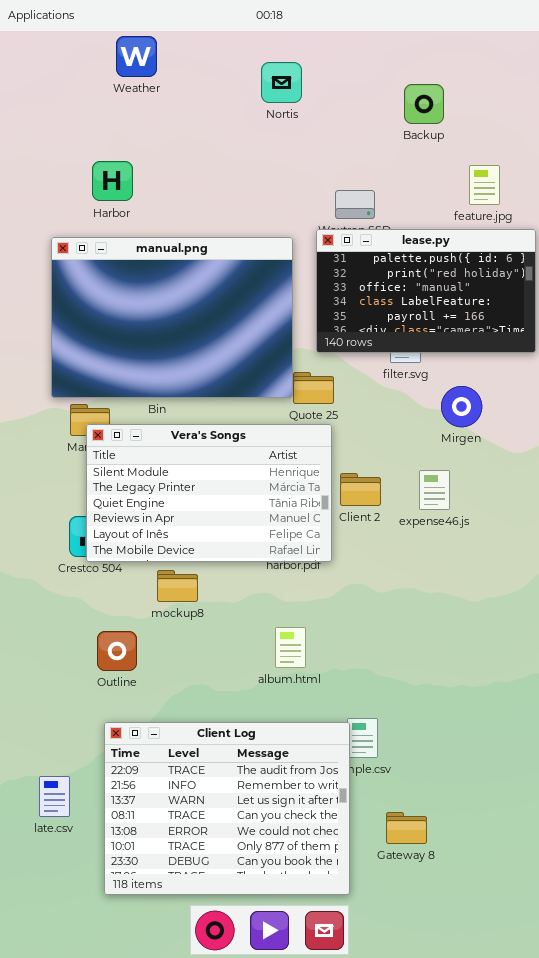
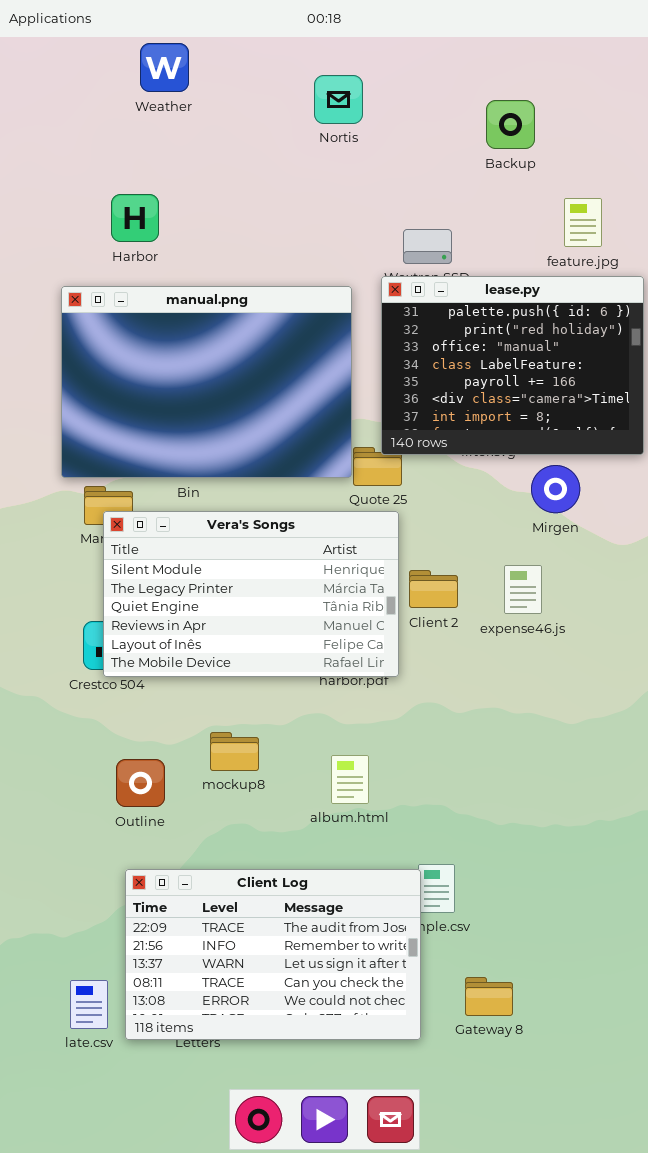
lease.py: [316,229,536,353] -> [381,276,644,455], resized
mockup8: [157,570,198,602] -> [210,732,259,771], moved
Client Log: [104,722,350,895] -> [125,869,421,1040], resized
late.csv: [39,776,70,817] -> [70,980,108,1029], moved

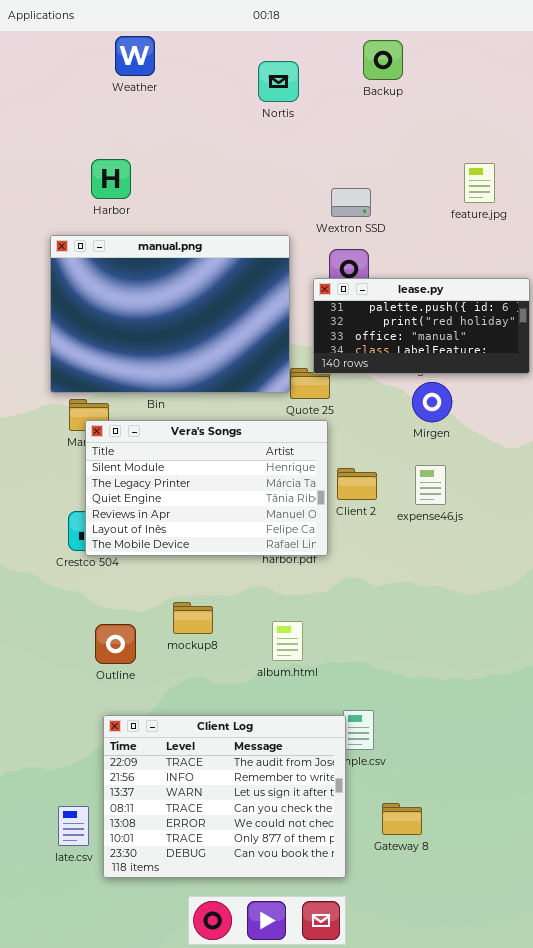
Backup: [486,100,535,149] -> [363,40,403,80], moved
lease.py: [381,276,644,455] -> [313,278,530,374], resized
Mirgen: [531,465,580,513] -> [412,382,452,422], moved
Client Log: [125,869,421,1040] -> [103,715,346,878], resized

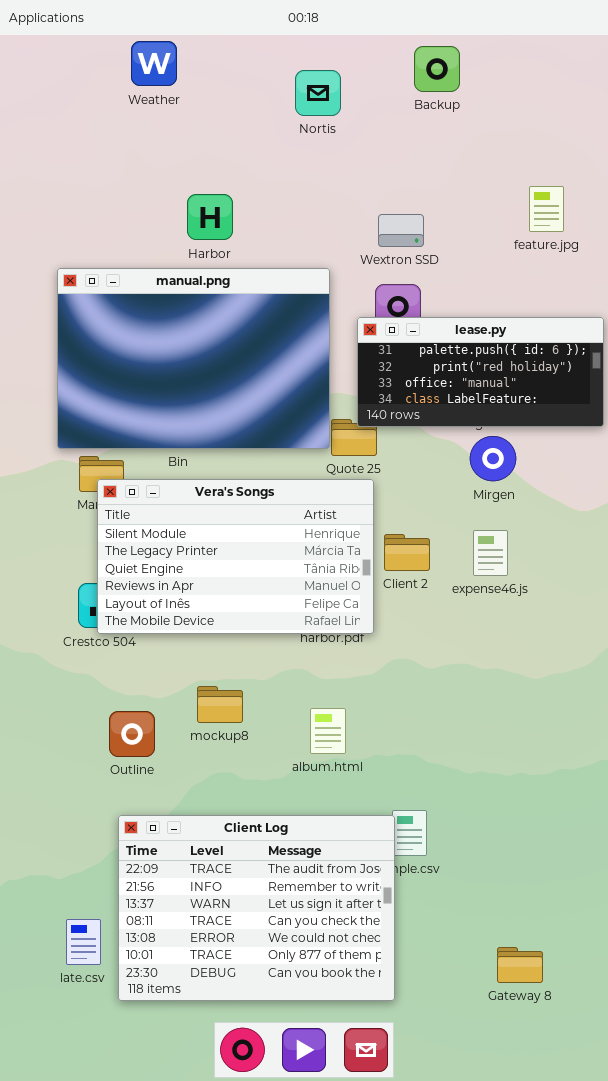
Harbor: [91,159,131,199] -> [187,194,233,240], moved
Gateway 8: [382,803,422,835] -> [497,947,543,983], moved

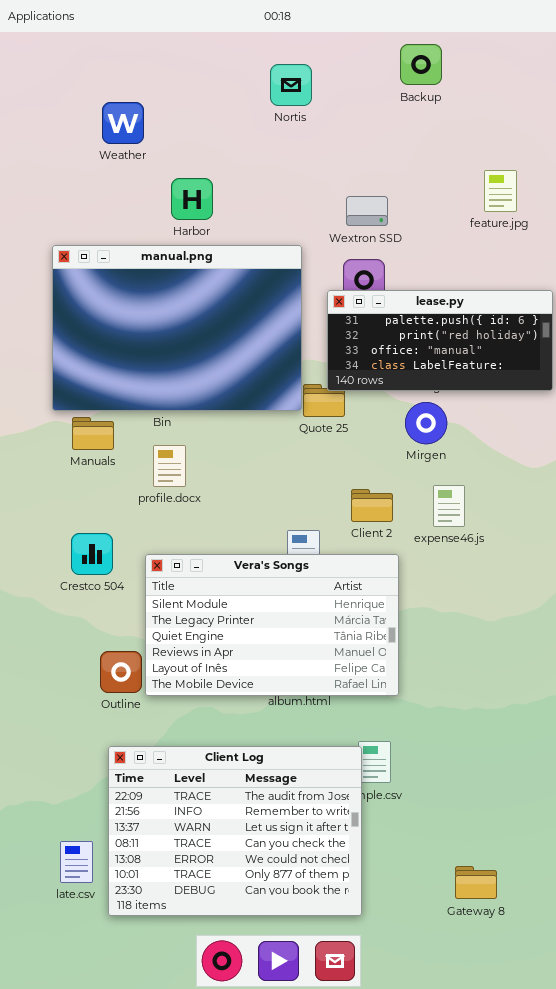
Weather: [131,41,177,86] -> [102,102,144,144], moved
Backup: [414,46,460,92] -> [400,44,442,85], moved
Mirgen: [470,436,516,481] -> [405,402,447,444], moved
Vera's Songs: [97,479,374,634] -> [145,554,399,696], moved

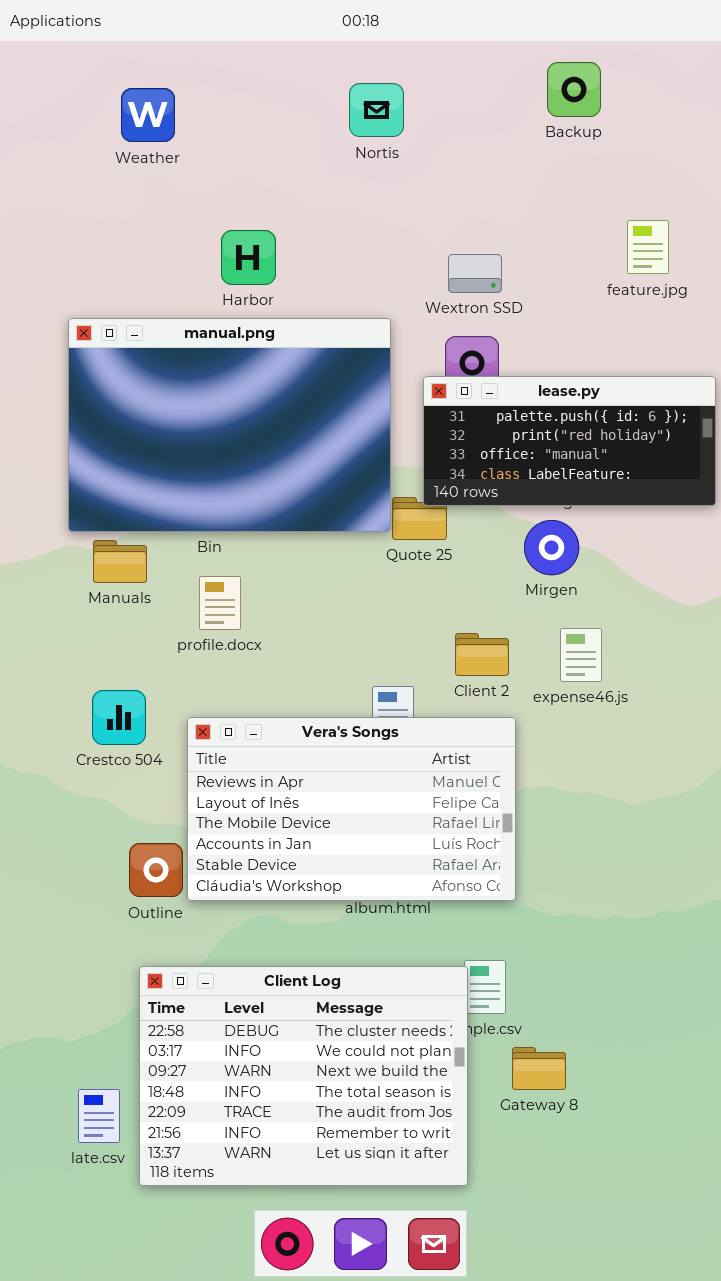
Backup: [400,44,442,85] -> [547,62,601,117], moved
Weather: [102,102,144,144] -> [121,88,175,142], moved
Vera's Songs: [145,554,399,696] -> [187,717,516,901], scrolled down 3 rows
Client Log: [108,746,362,916] -> [139,966,468,1186], scrolled up 4 rows
Gateway 8: [455,866,497,899] -> [512,1047,566,1090], moved

